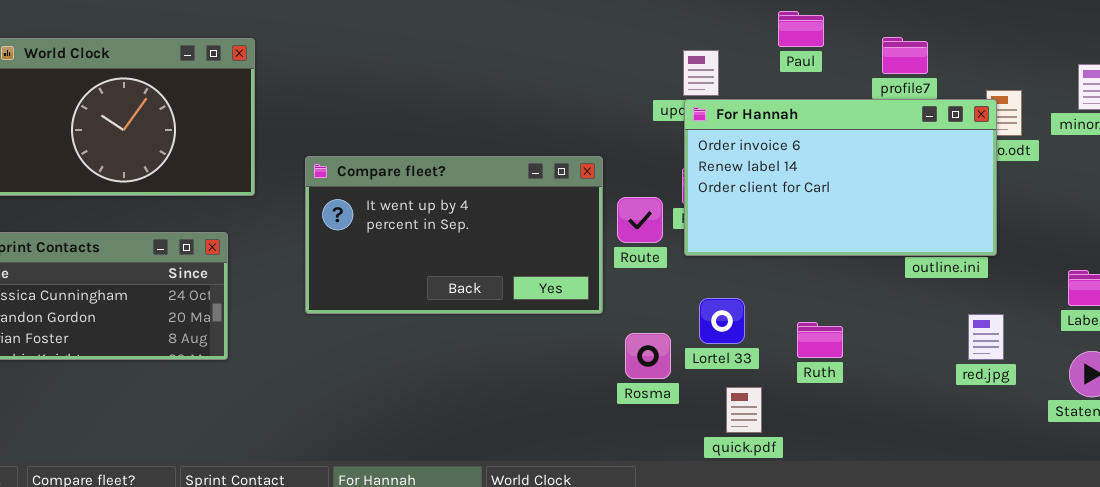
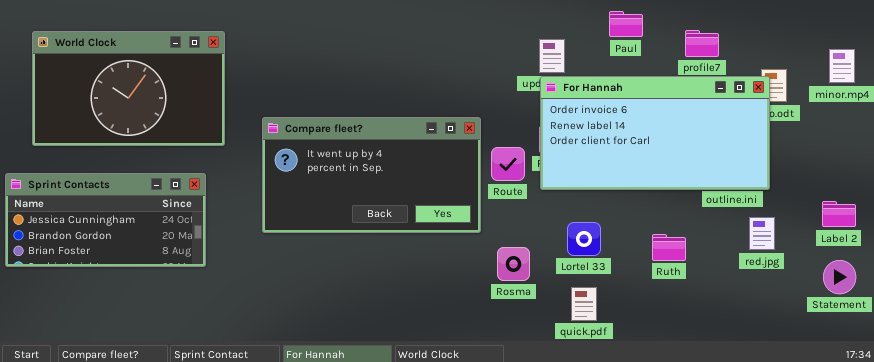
Lortel 33: [699,298,745,344] -> [567,222,601,256], moved
red.jpg: [968,314,1004,360] -> [749,217,775,250], moved
Ruth: [797,322,843,358] -> [652,234,686,261], moved

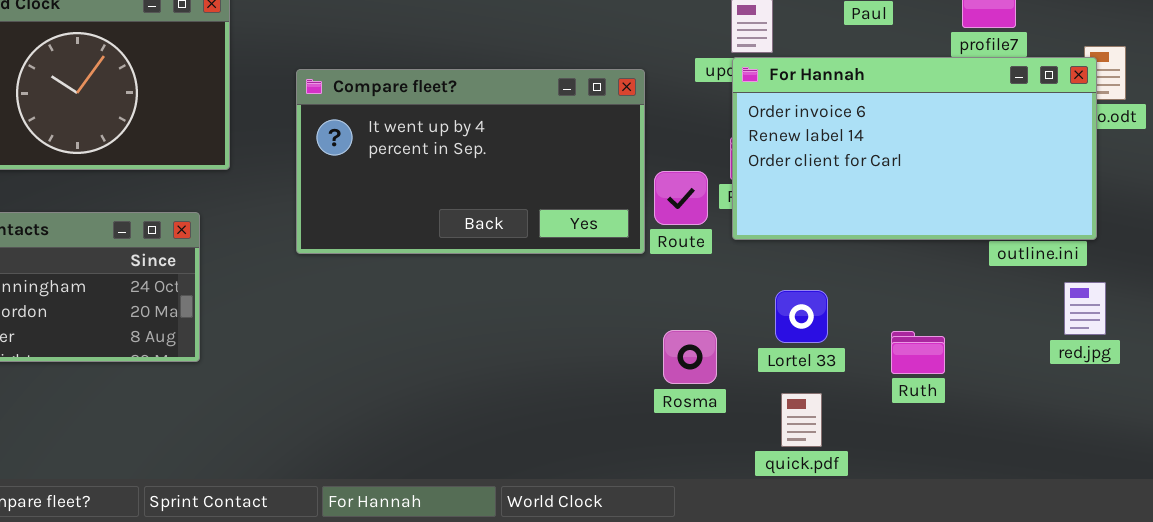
Compare fleet?: [262,117,481,233] -> [296,69,645,254], moved
Ruth: [652,234,686,261] -> [891,331,945,374], moved

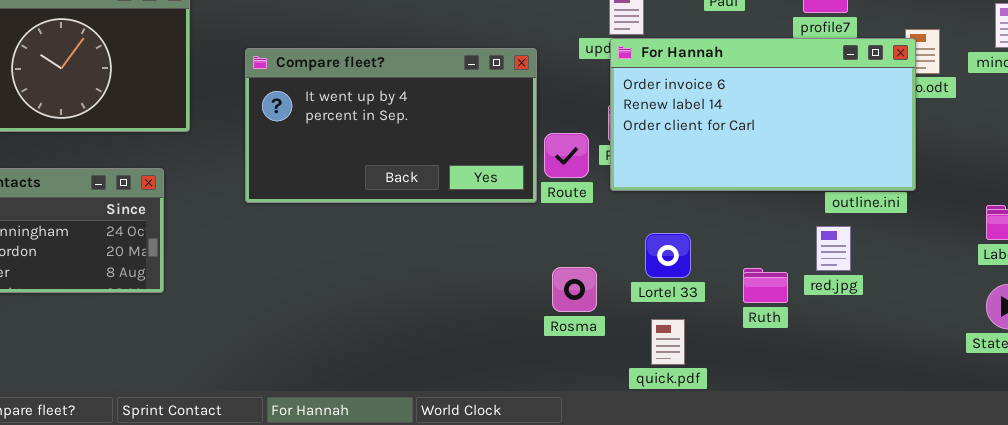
red.jpg: [1064,282,1106,335] -> [816,226,851,271], moved

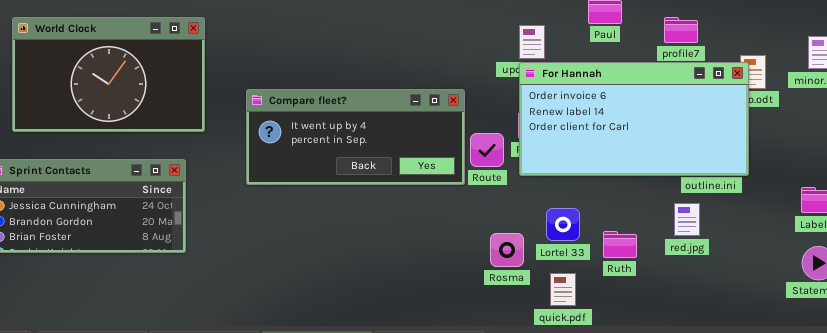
Compare fleet?: [245,48,537,203] -> [246,89,465,185], resized
Rosma: [552,267,597,312] -> [490,233,524,267], moved
Ruth: [743,268,788,303] -> [603,231,637,258], moved

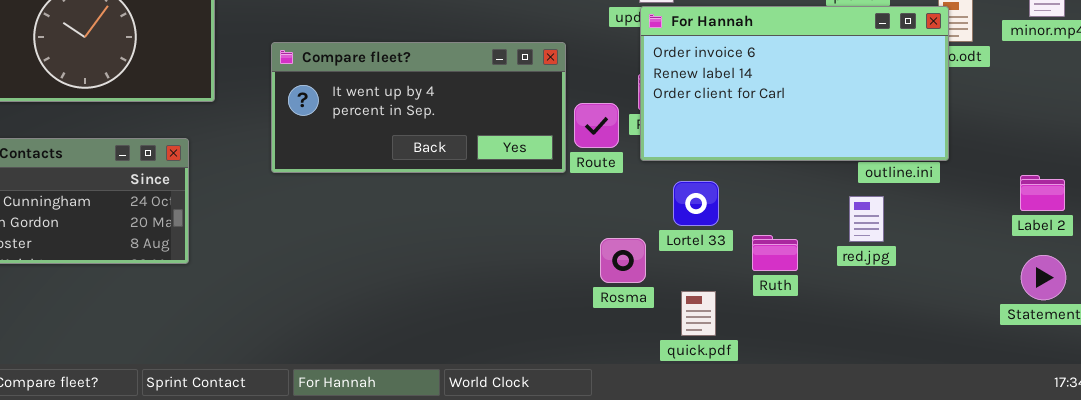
Lortel 33: [546,208,580,241] -> [673,181,719,226], moved

